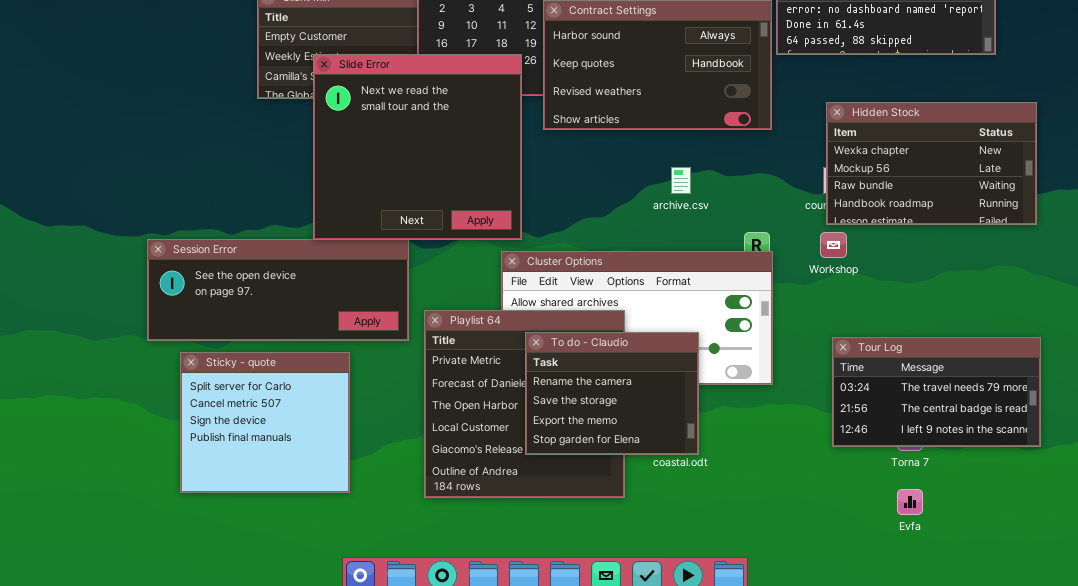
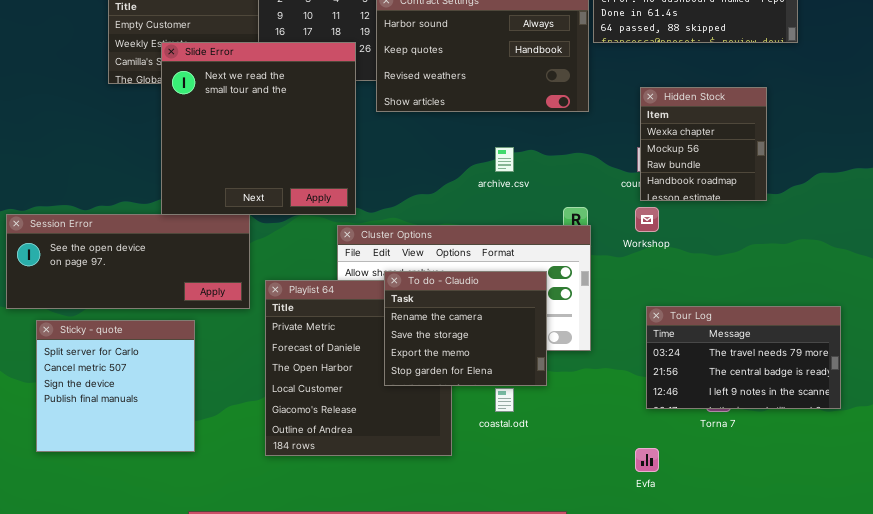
Hidden Stock: [826,102,1037,225] -> [640,87,767,201], resized
To do - Claudio: [525,332,699,455] -> [384,271,547,386], moved
Evfa: [897,489,923,515] -> [635,448,659,472], moved

